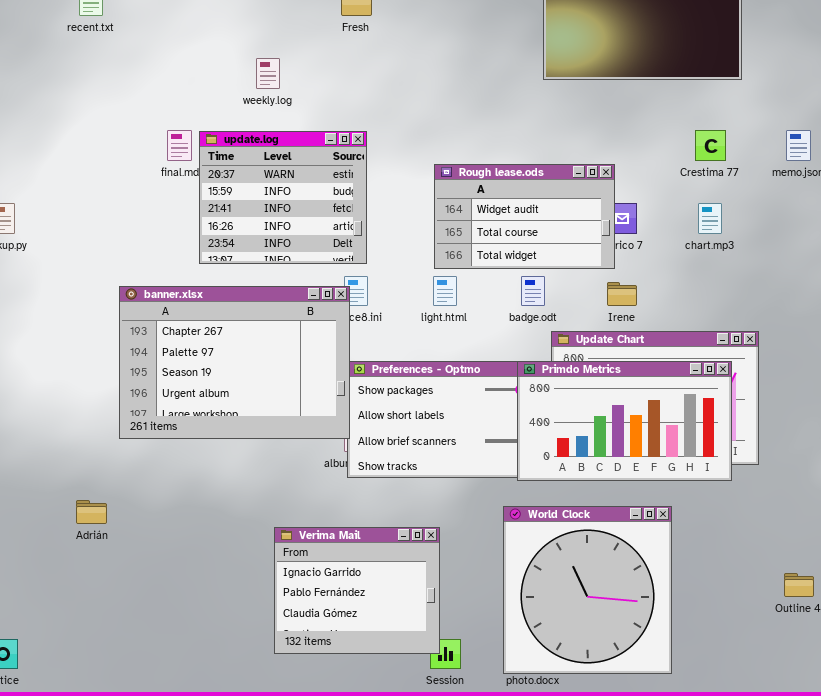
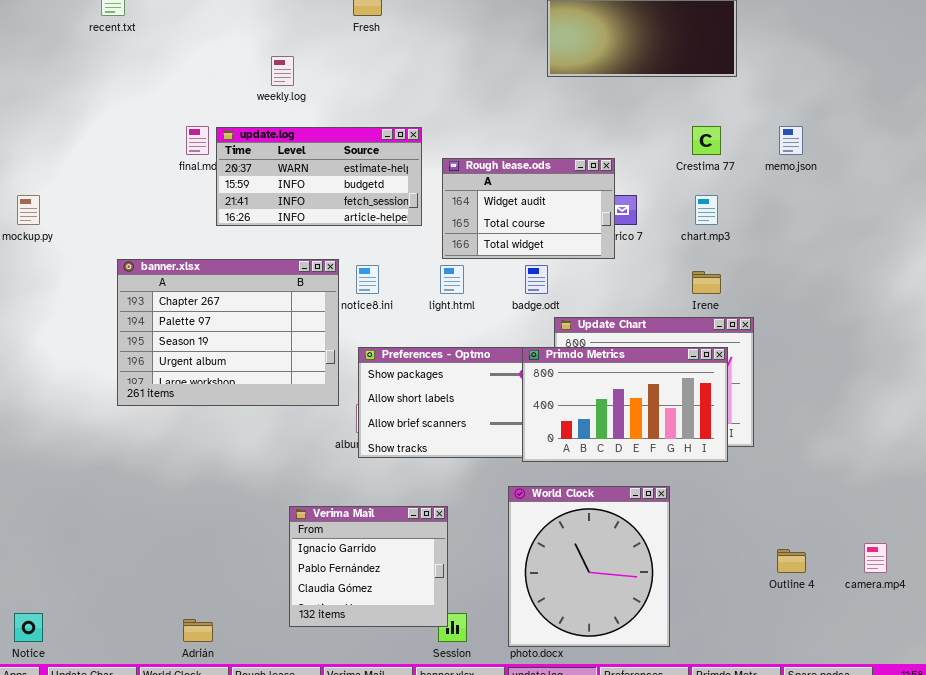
update.log: [199,131,367,264] -> [216,127,422,226], resized
Irene: [607,282,637,306] -> [692,271,721,294], moved
banner.xlsx: [119,286,350,439] -> [117,259,339,406], moved
Adrián: [76,500,107,524] -> [183,619,213,642], moved

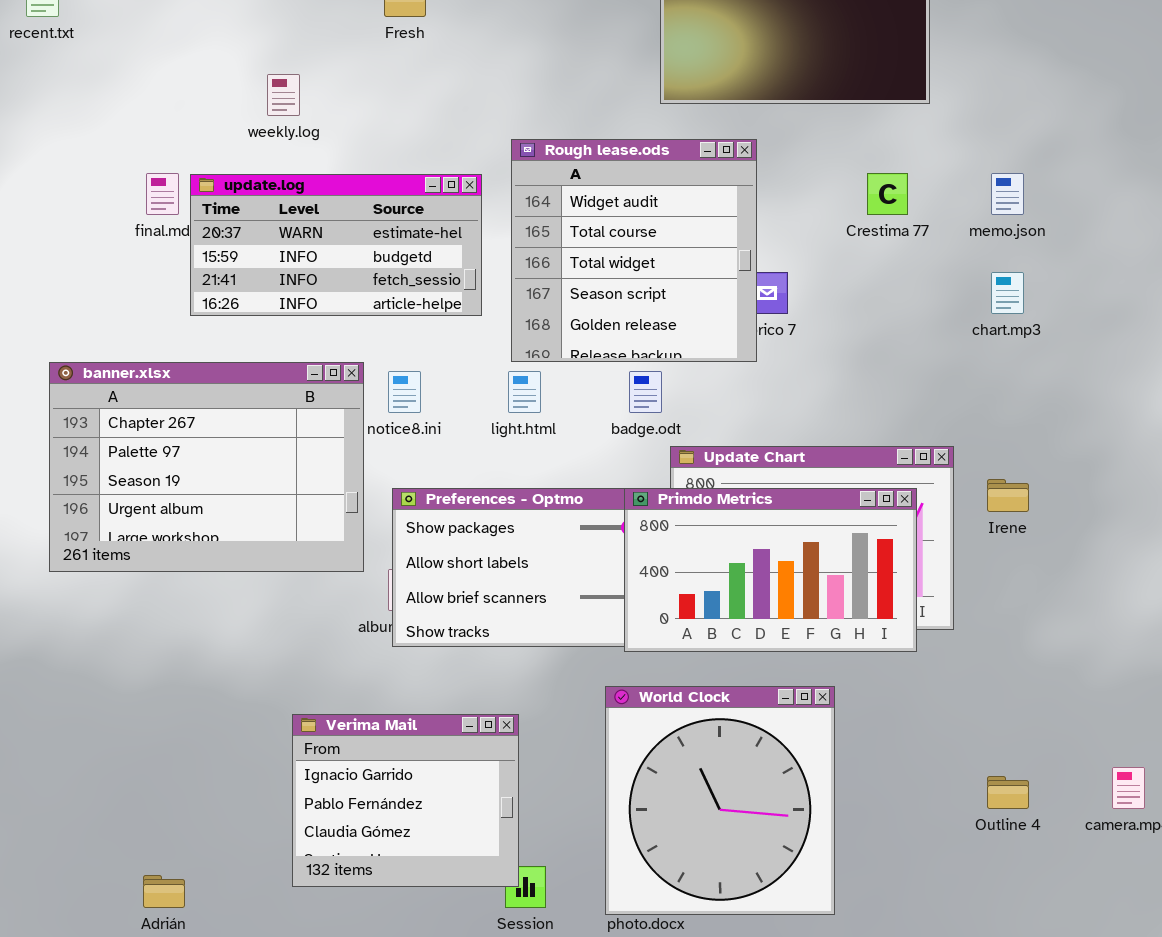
Rough lease.ods: [442,158,615,259] -> [511,139,757,362], resized
chart.mp3: [695,195,718,225] -> [991,272,1024,314], moved
Irene: [692,271,721,294] -> [987,479,1029,512], moved

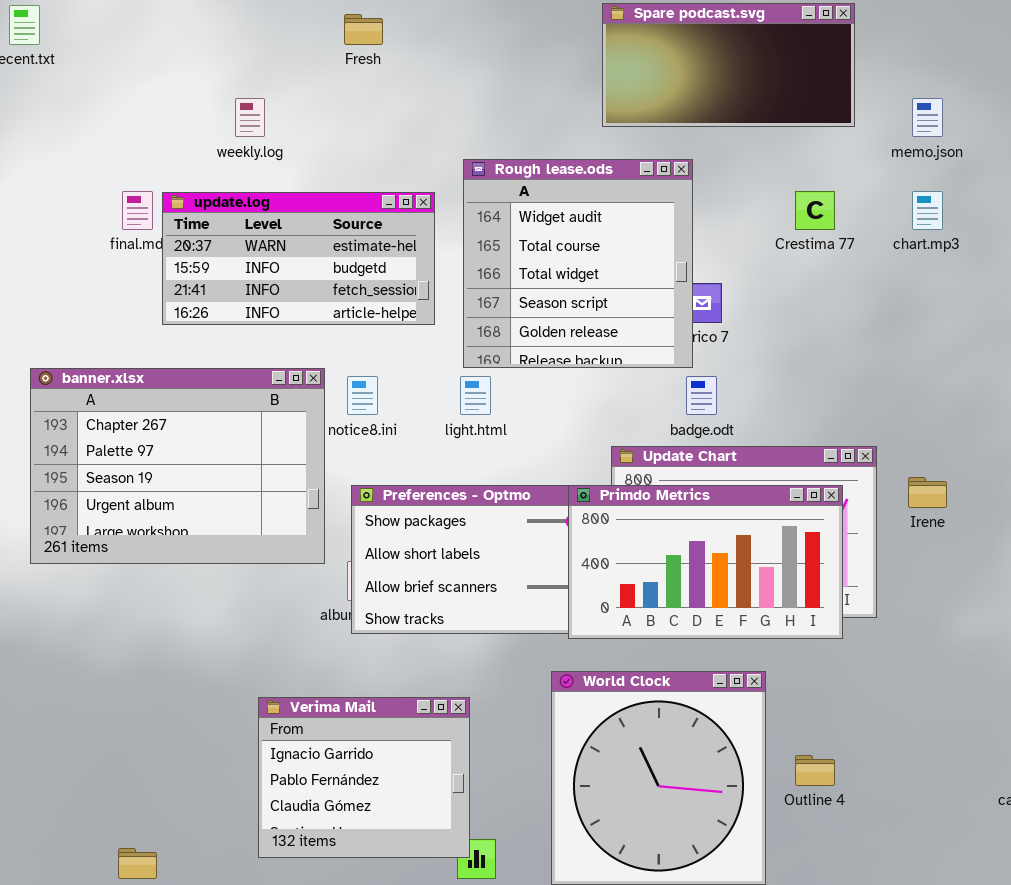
memo.json: [991,173,1024,215] -> [912,98,943,137], moved
chart.mp3: [991,272,1024,314] -> [912,191,943,230], moved
badge.odt: [629,371,662,413] -> [686,376,717,415], moved
Outline 4: [987,776,1029,809] -> [795,755,835,786], moved

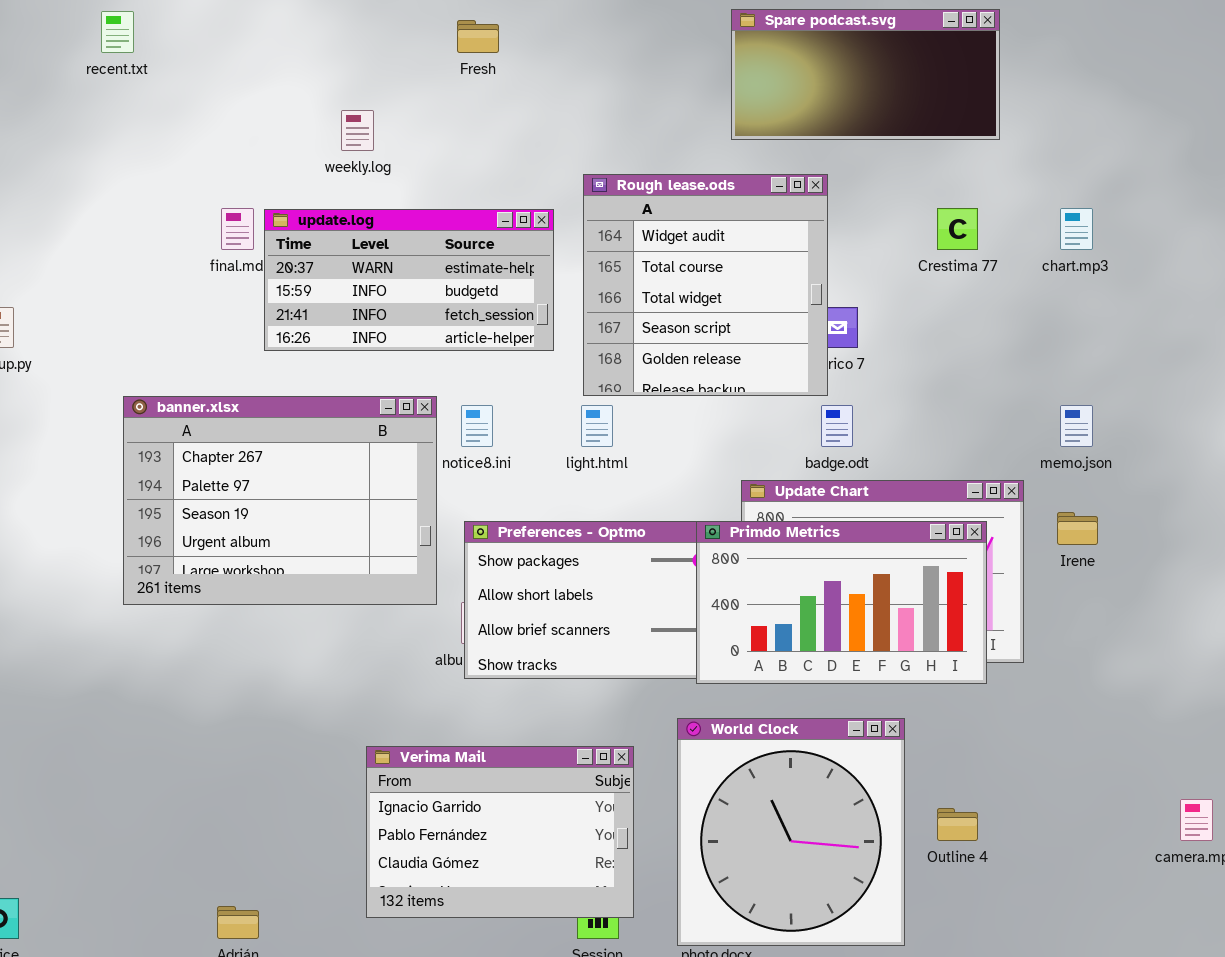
memo.json: [912,98,943,137] -> [1060,405,1093,447], moved
Verima Mail: [258,697,470,858] -> [366,746,634,918], resized

